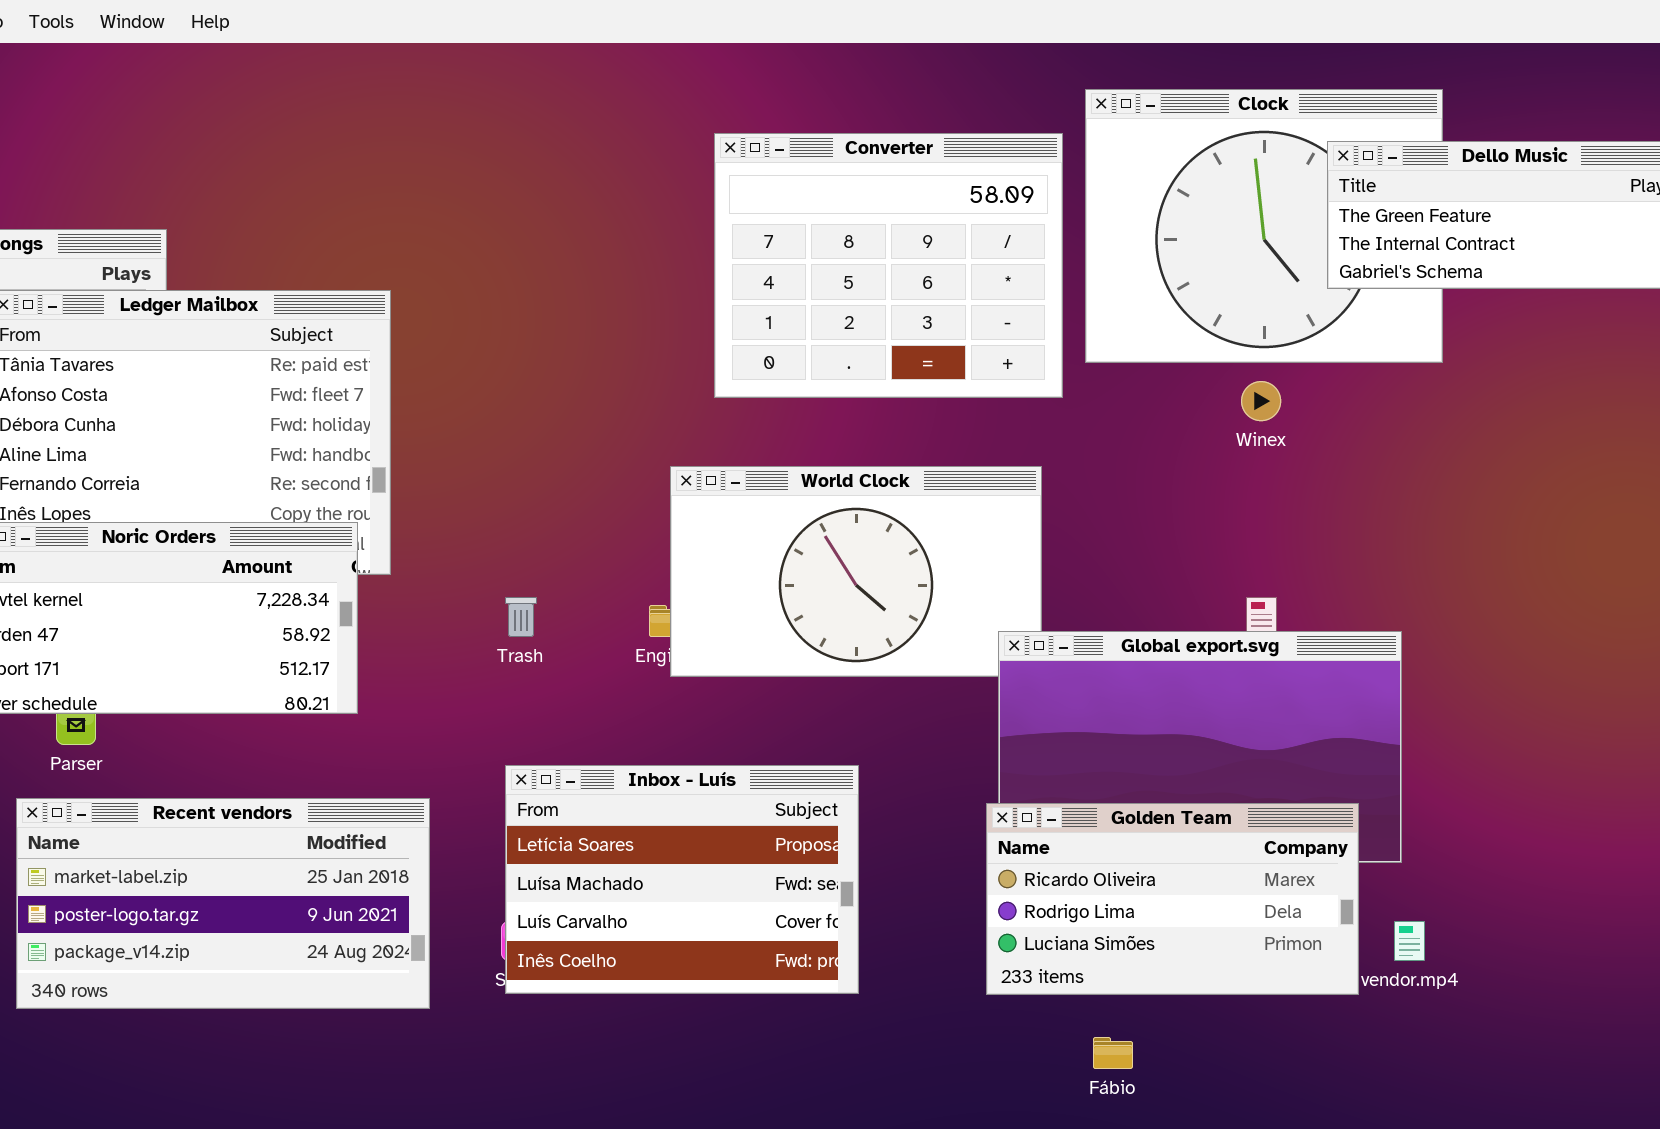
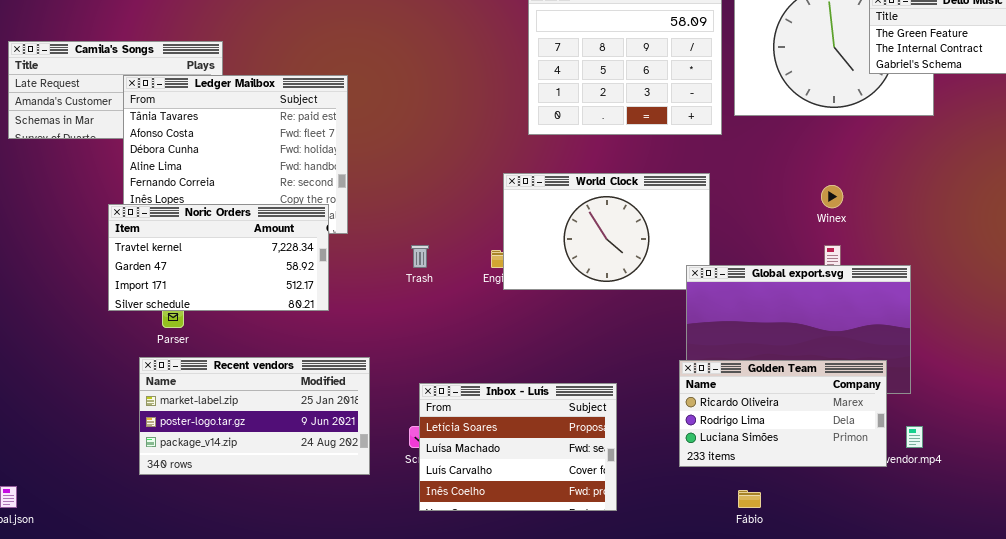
Winex: [1241,381,1281,421] -> [821,185,843,208], moved
Inbox - Luís: [505,765,859,994] -> [419,383,617,511], moved

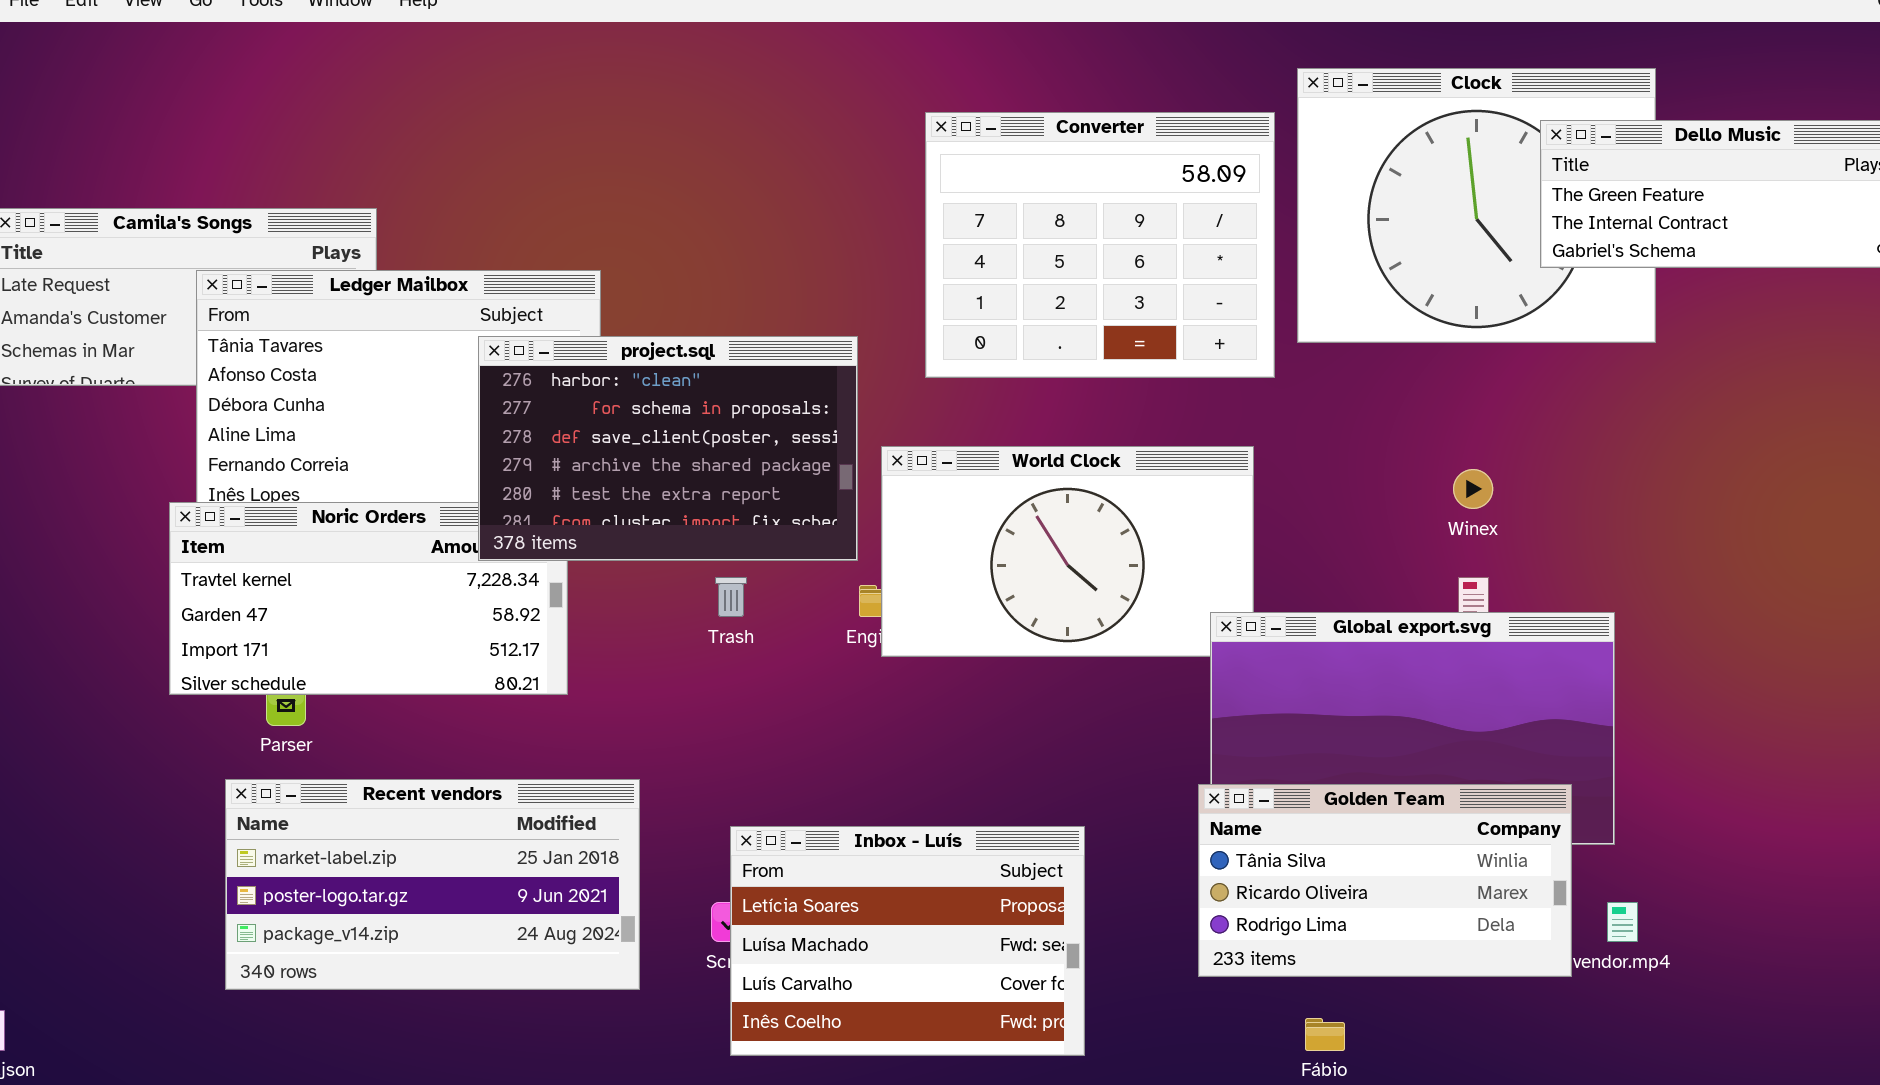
project.sql: none -> [478,336,858,561], opened
Golden Team: [679,360,887,467] -> [1198,784,1572,977], scrolled up 1 row

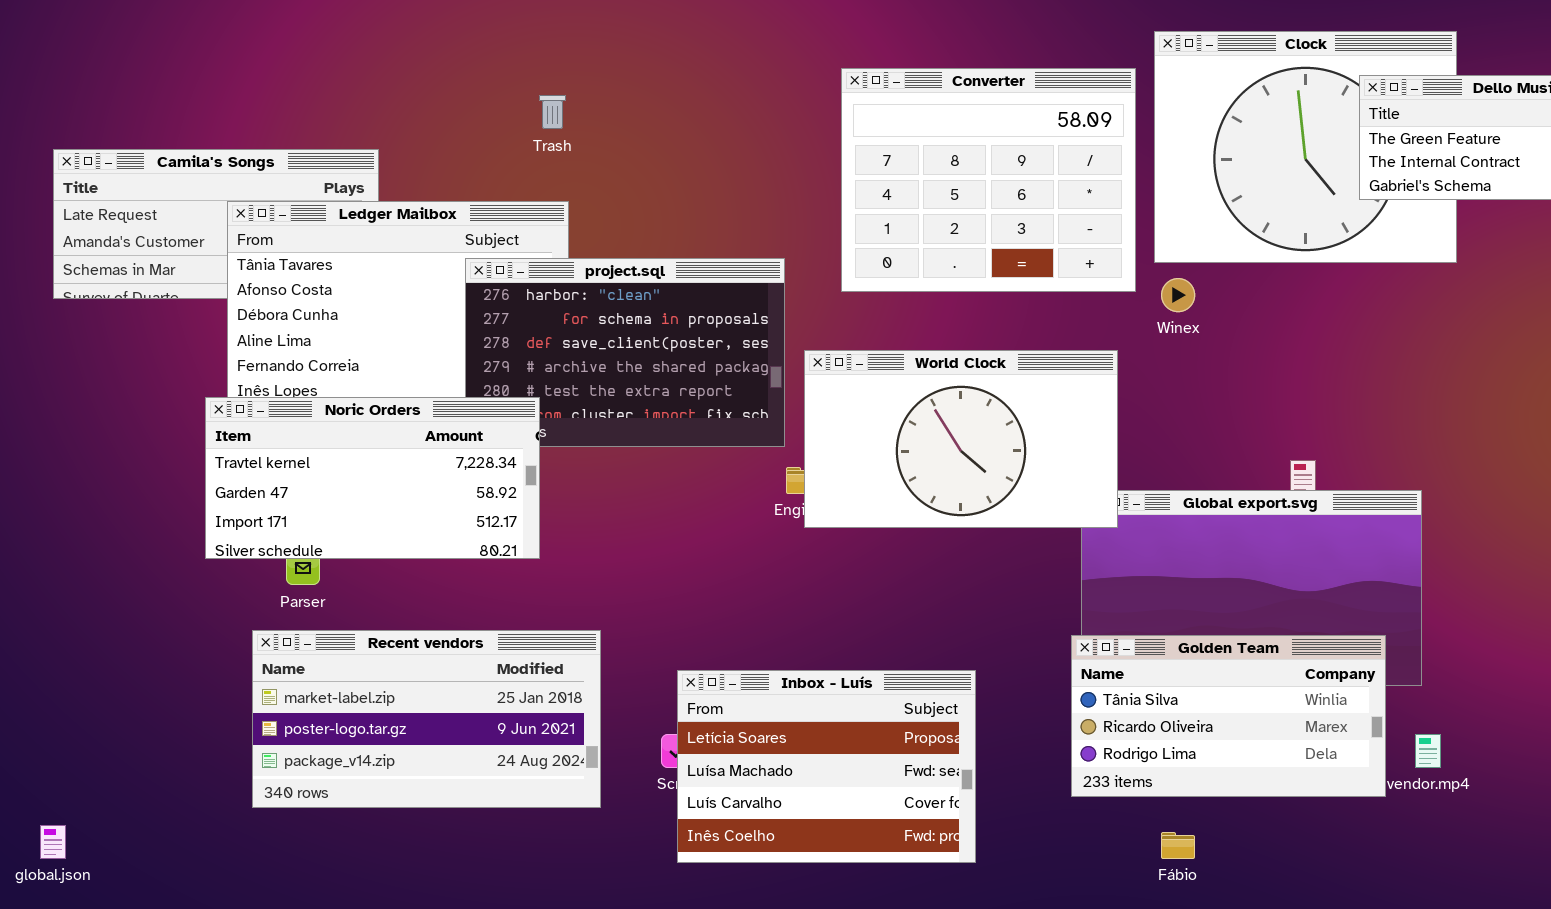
World Clock: [881,446,1254,657] -> [804,350,1118,528], raised
Winex: [1453,469,1493,509] -> [1161,278,1195,312], moved
Noric Orders: [169,502,568,695] -> [205,397,540,559], raised
Trash: [715,577,747,617] -> [539,95,566,129], moved

